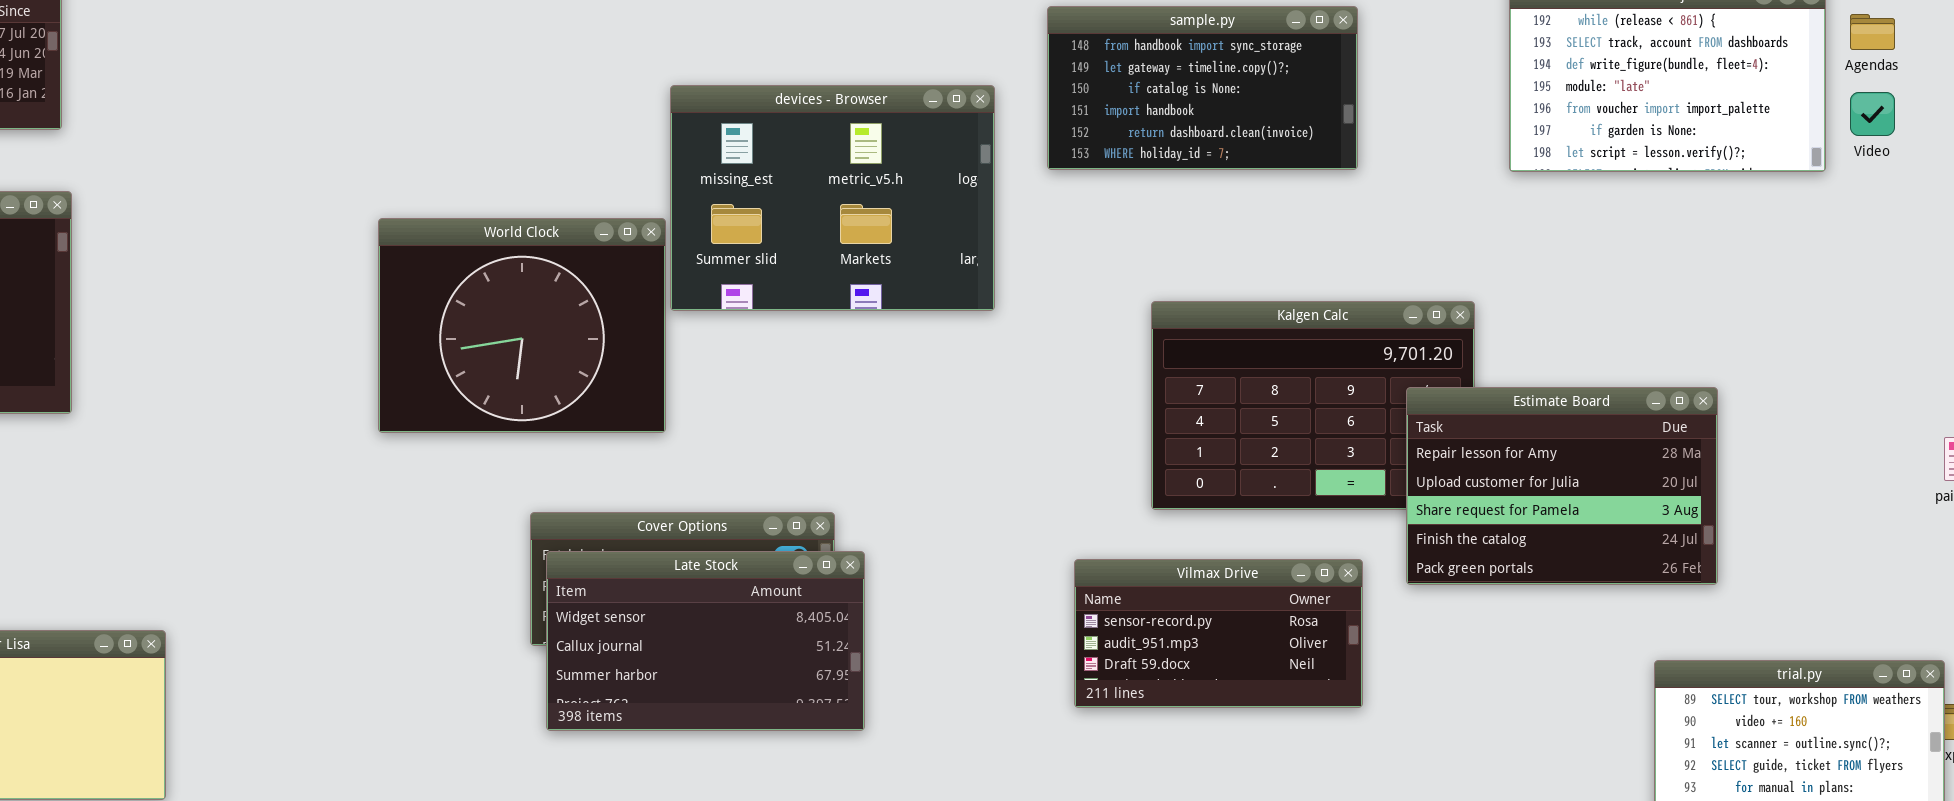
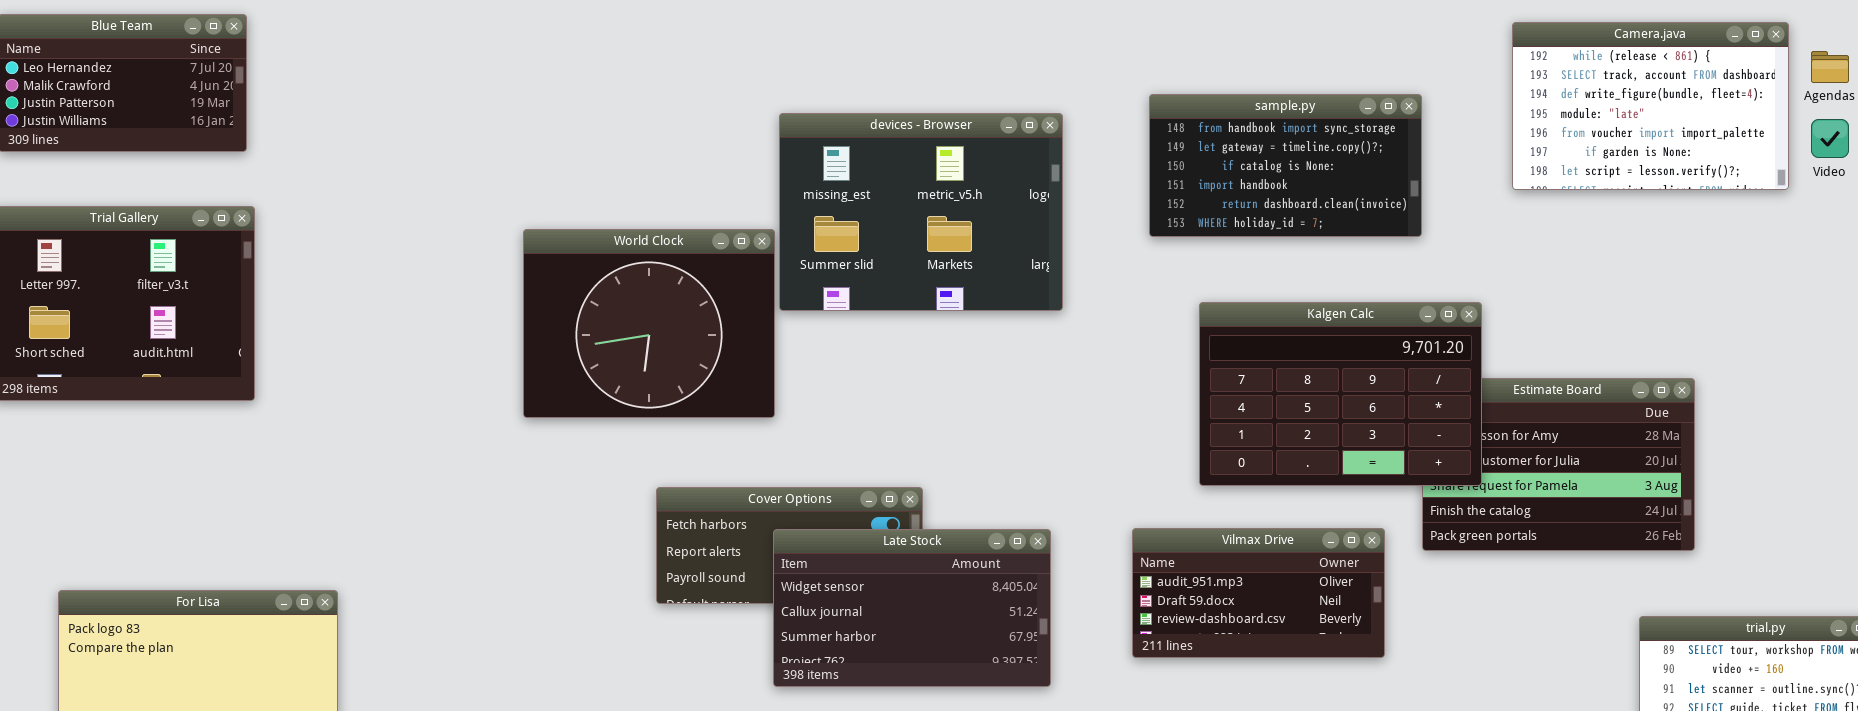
sample.py: [1047,6,1358,170] -> [1149,94,1422,237], moved
Kalgen Calc: [1151,301,1475,510] -> [1199,302,1482,486], raised
Late Stock: [546,551,865,731] -> [773,529,1051,687], moved
Vilmax Drive: [1074,559,1363,708] -> [1132,528,1385,658], scrolled down 1 row

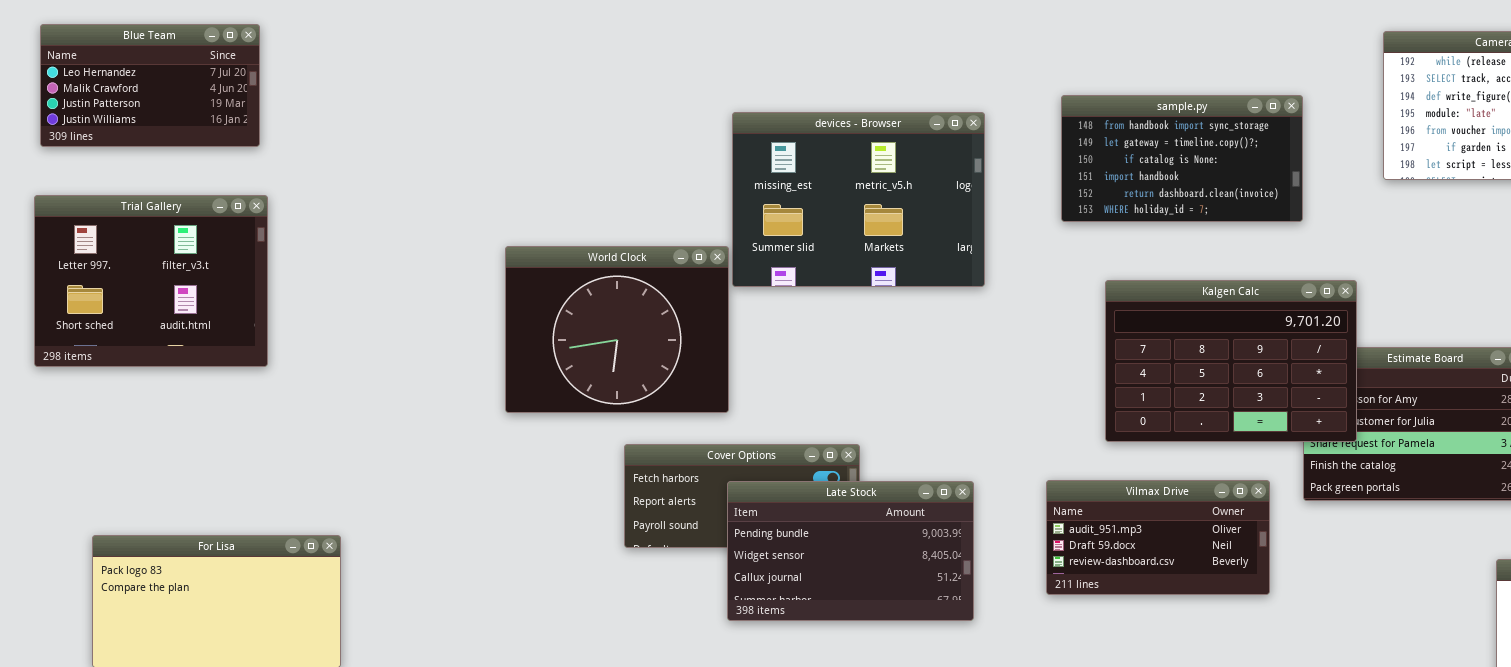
World Clock: [523,229,775,418] -> [505,246,729,413], moved
Late Stock: [773,529,1051,687] -> [727,481,974,621], scrolled up 1 row

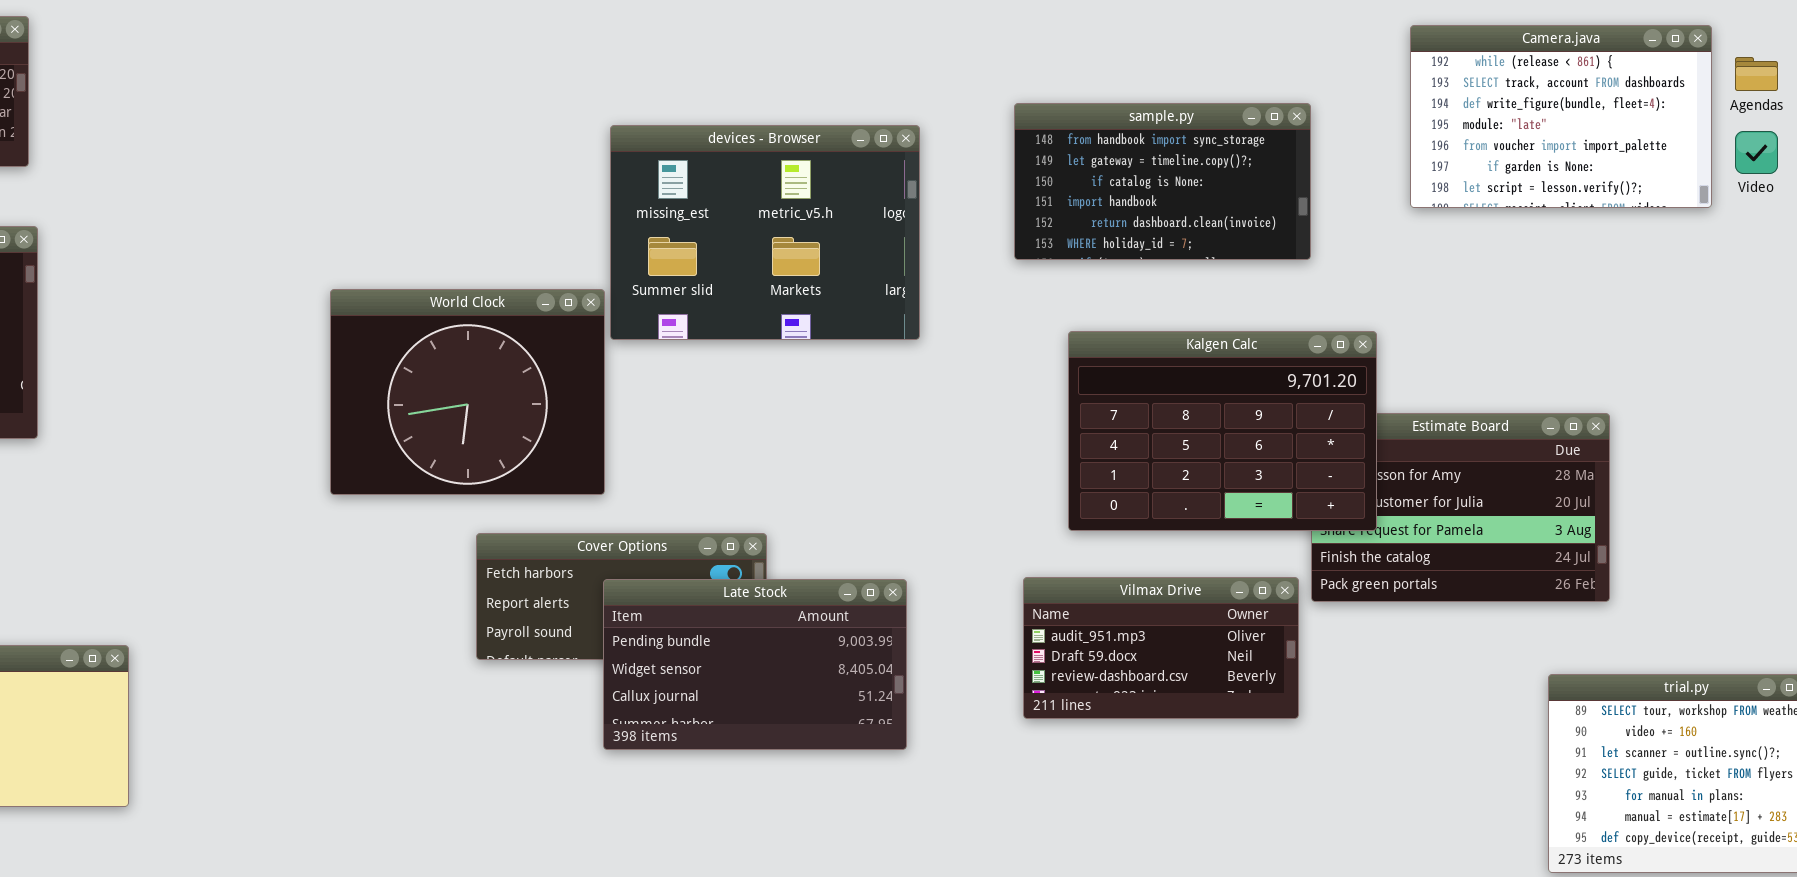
Vilmax Drive: [1046,480,1270,595] -> [1023,577,1299,719], moved

